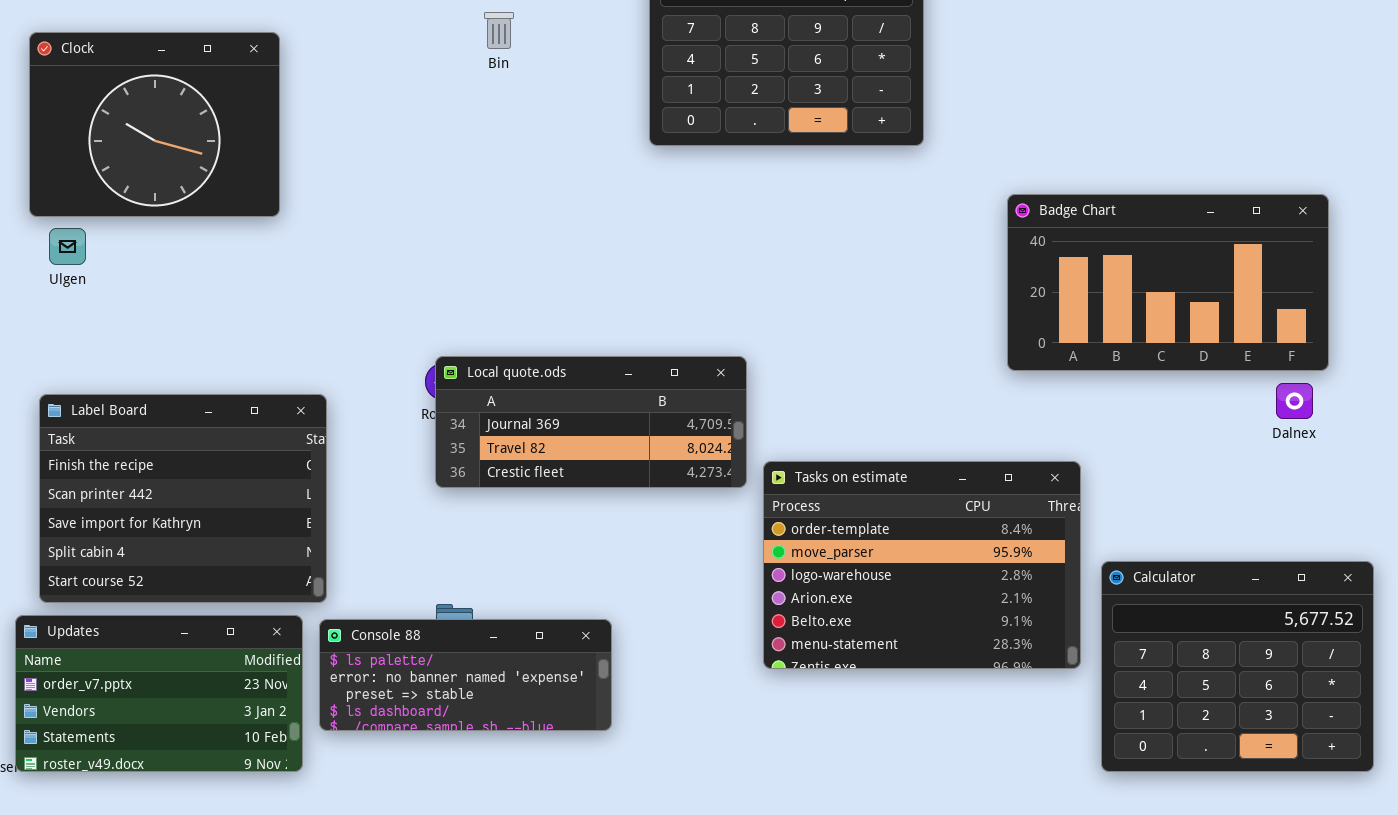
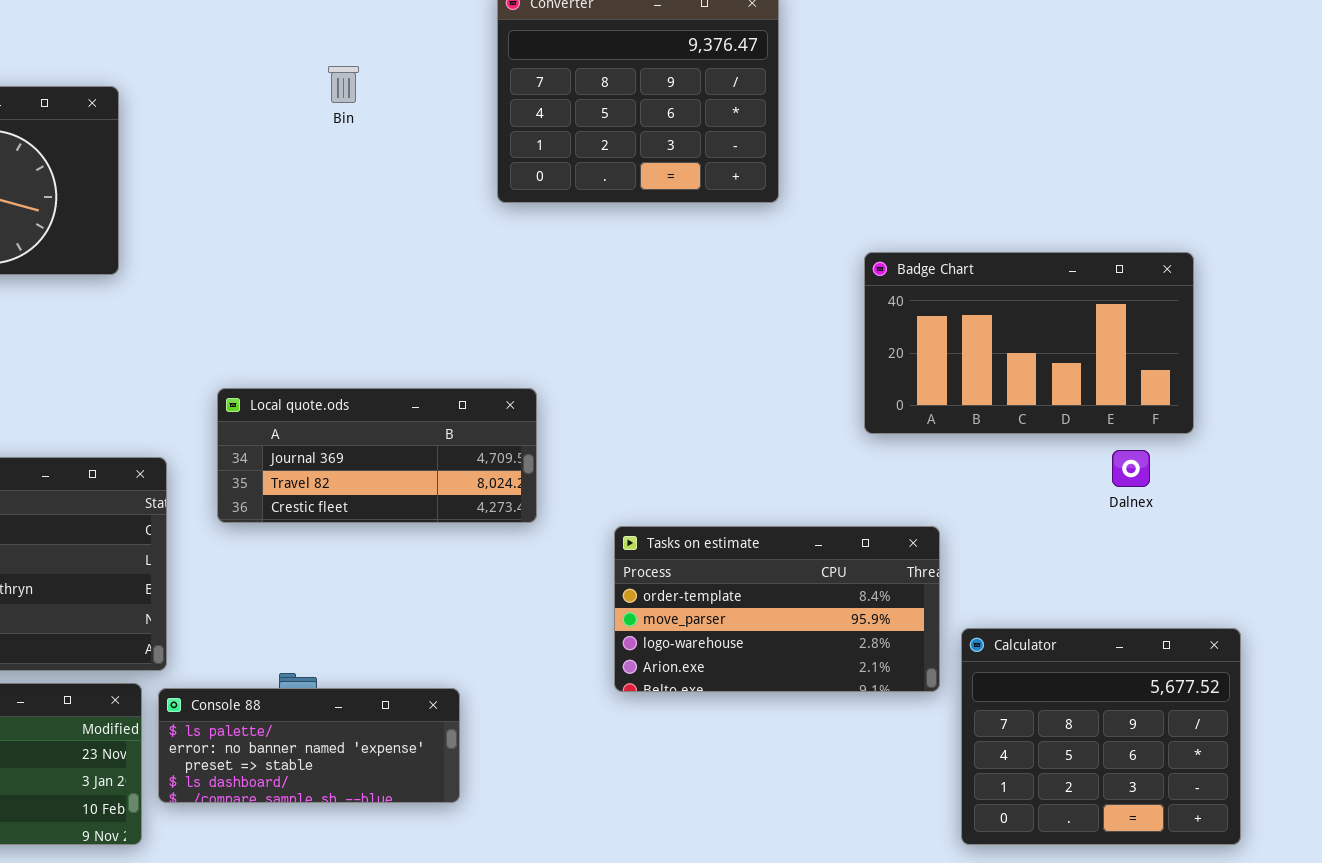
Local quote.ods: [435,356,747,488] -> [217,388,537,523], moved
Dalnex: [1276,383,1313,419] -> [1112,450,1150,487], moved
Tasks on estimate: [763,461,1081,669] -> [614,526,940,692], resized

